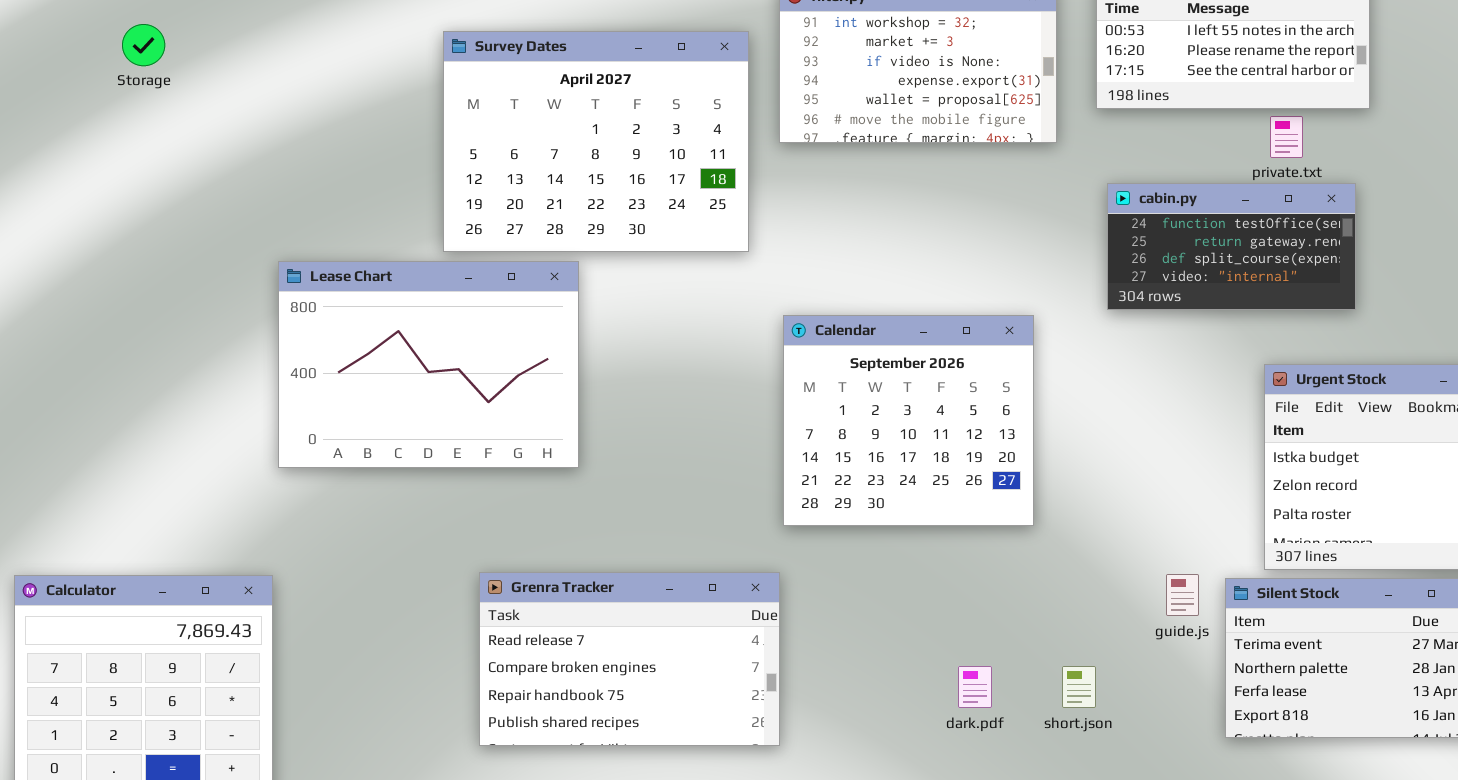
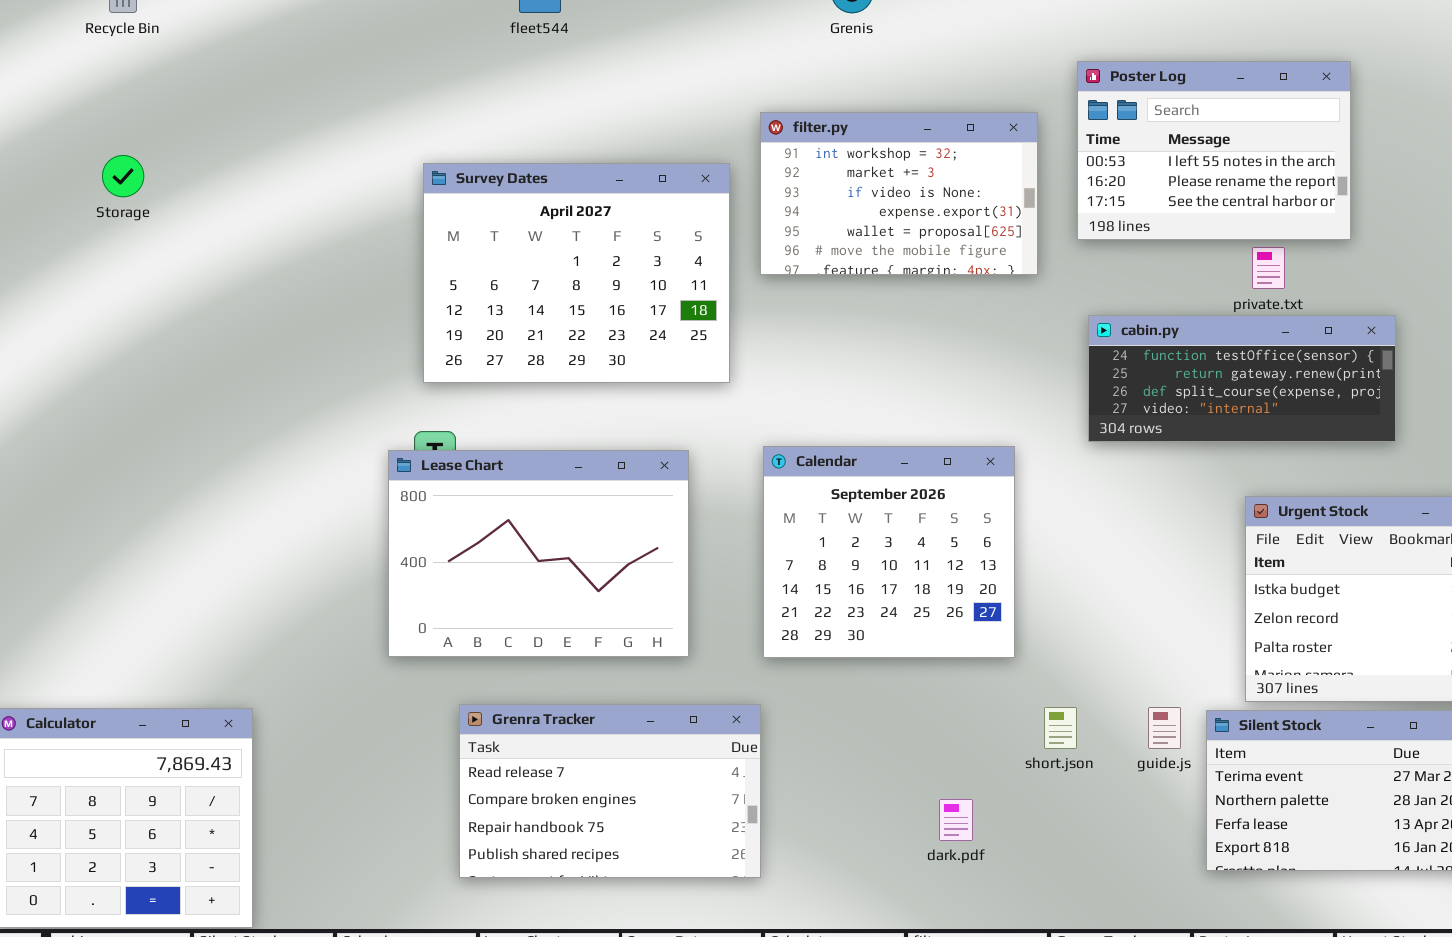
cabin.py: [1107,183,1356,310] -> [1088,315,1396,442], resized
Lease Chart: [278,261,579,468] -> [388,450,689,657], moved
short.json: [1062,666,1096,708] -> [1044,707,1077,749], moved

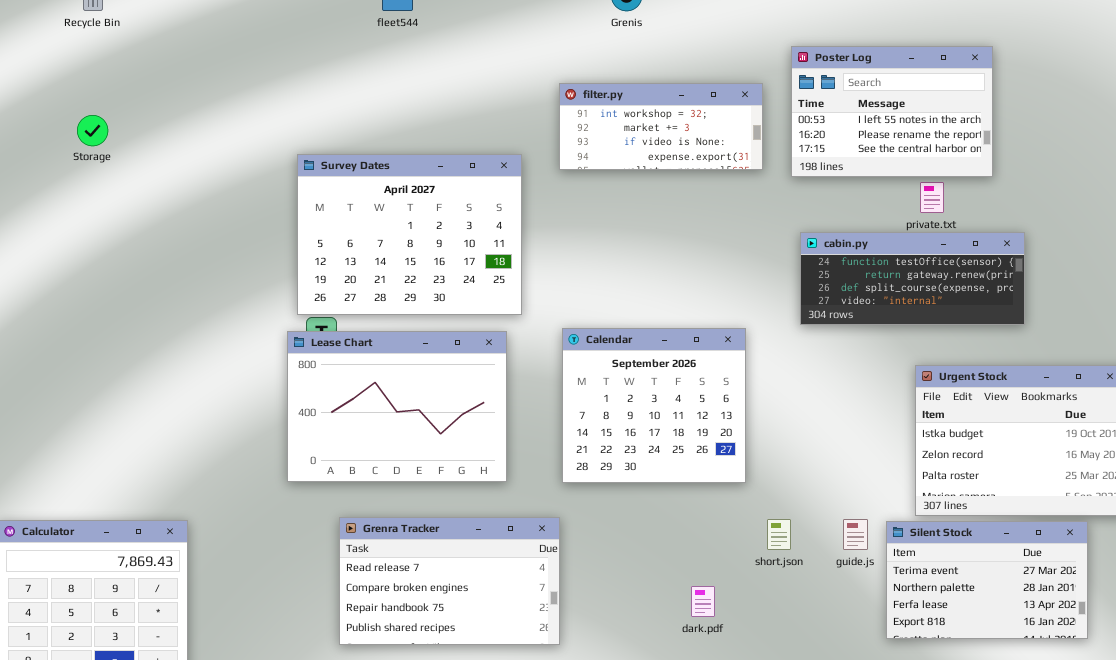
filter.py: [760,112,1038,275] -> [559,83,763,170], resized
Survey Dates: [423,163,730,383] -> [297,154,522,315], moved

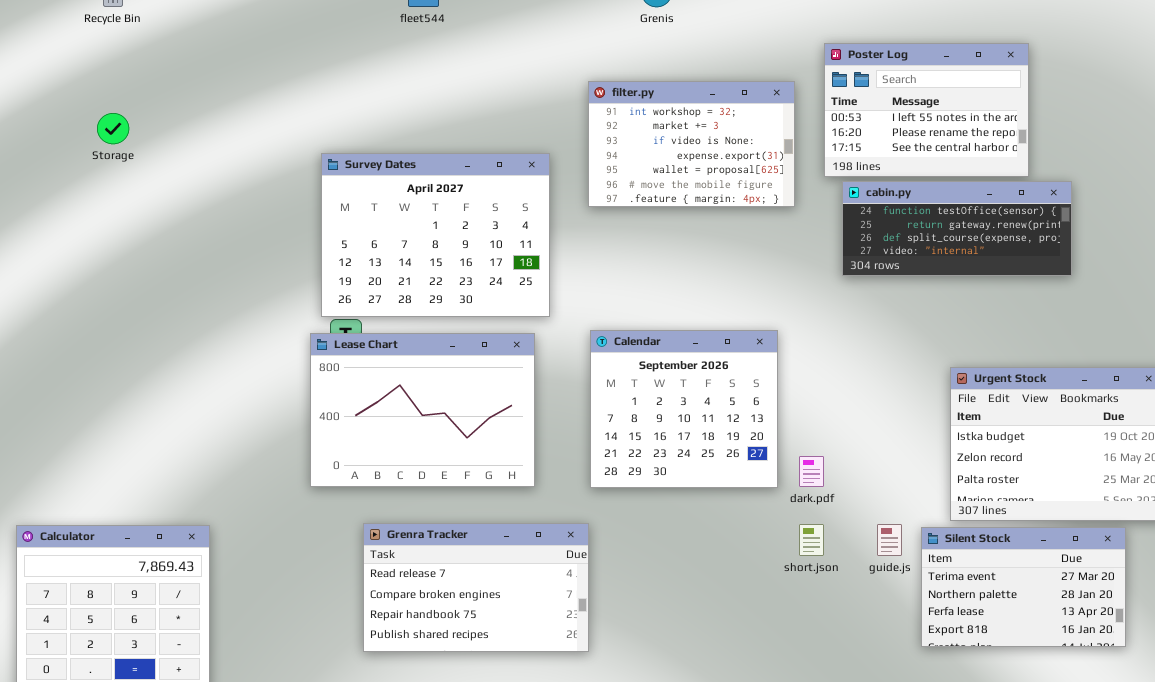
filter.py: [559,83,763,170] -> [588,81,795,207], resized
cabin.py: [800,232,1025,325] -> [842,181,1072,276], moved
dark.pdf: [691,586,715,617] -> [799,456,824,487], moved

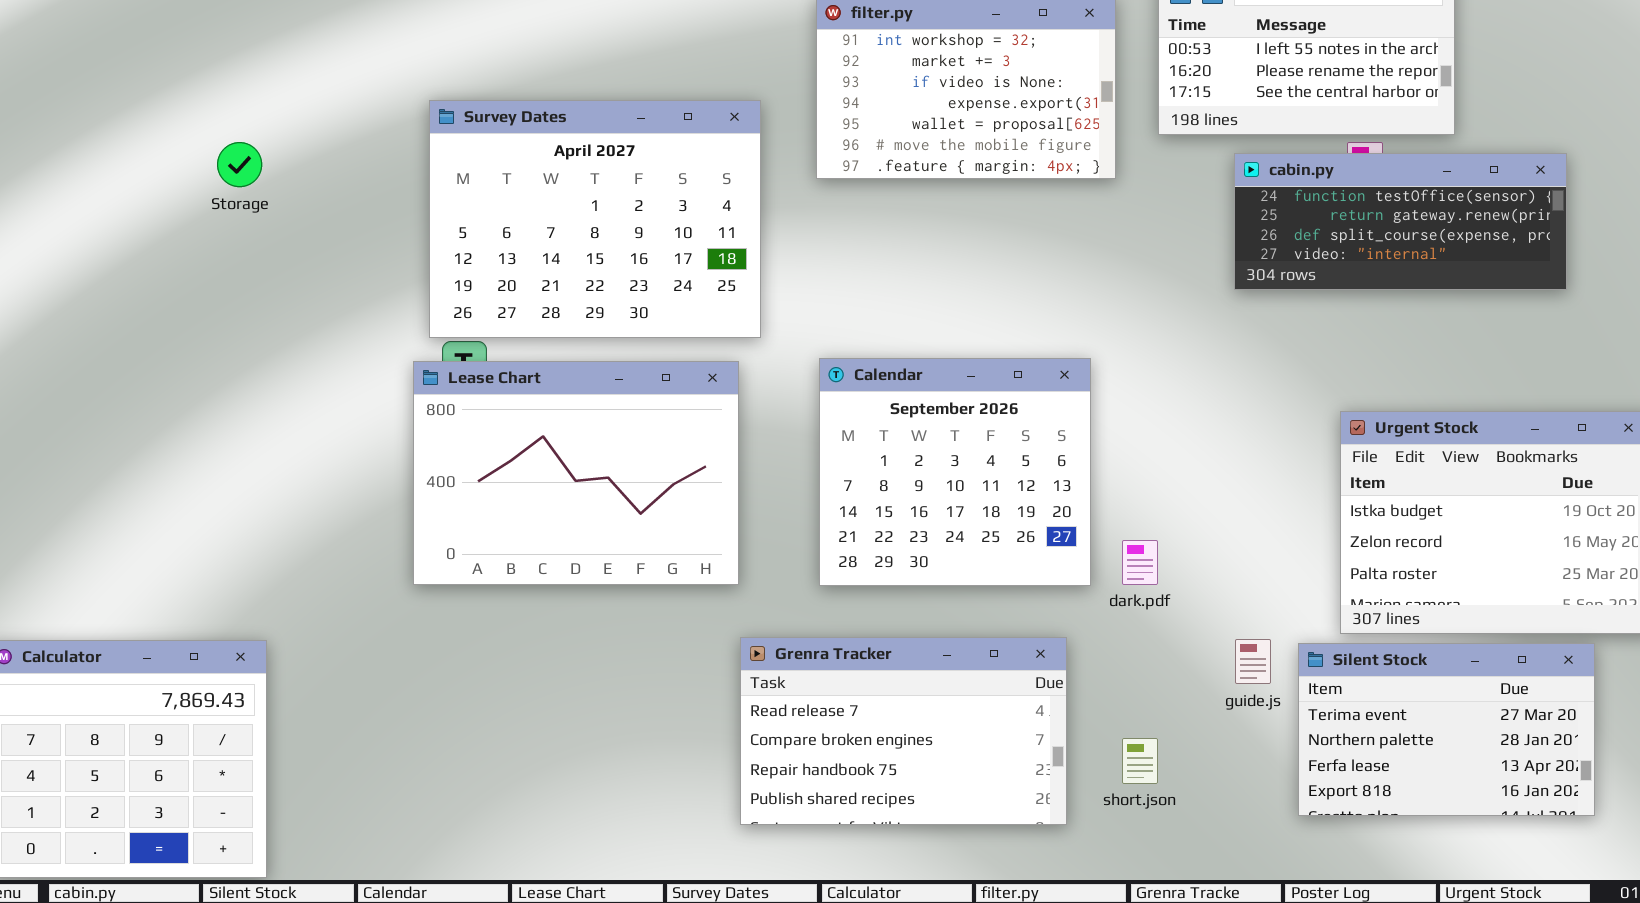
Storage: [97,113,129,144] -> [217,142,262,187], moved
cabin.py: [842,181,1072,276] -> [1234,153,1567,290], moved
Grenra Tracker: [363,523,589,652] -> [740,637,1067,825], moved
short.json: [799,524,824,556] -> [1122,738,1158,784], moved

